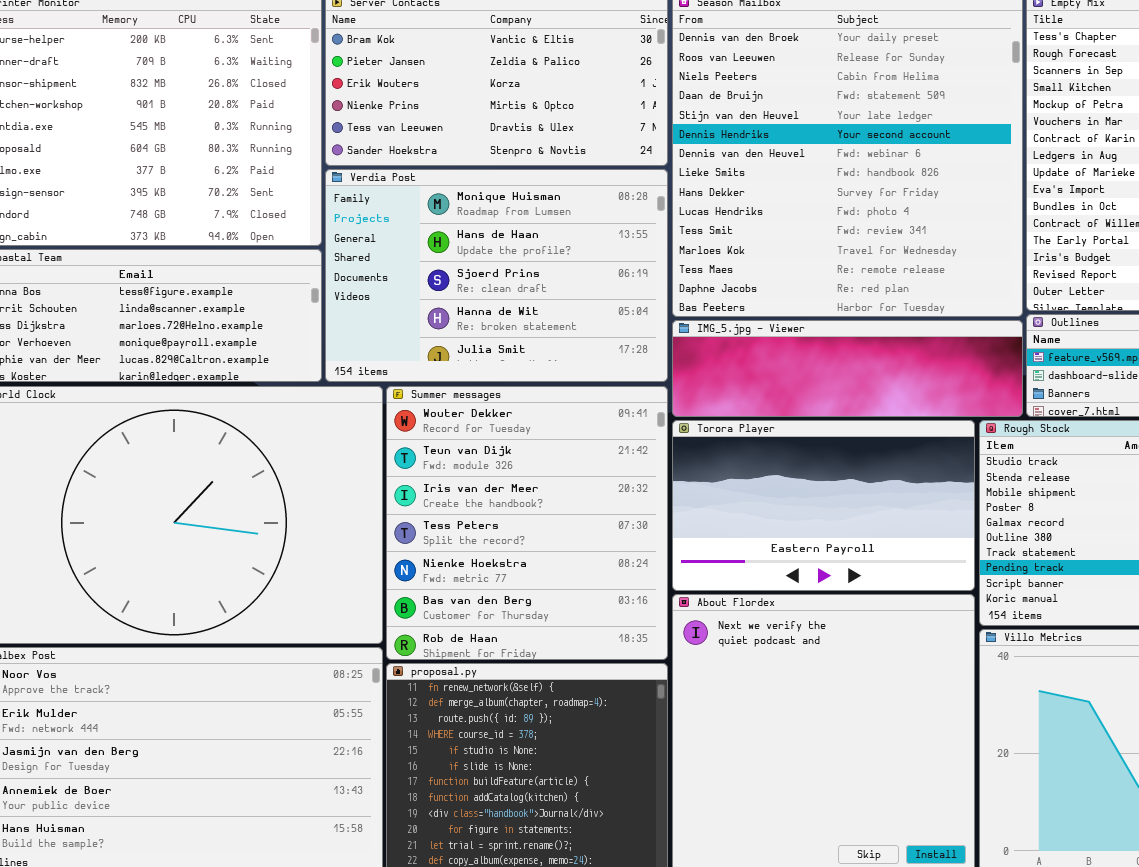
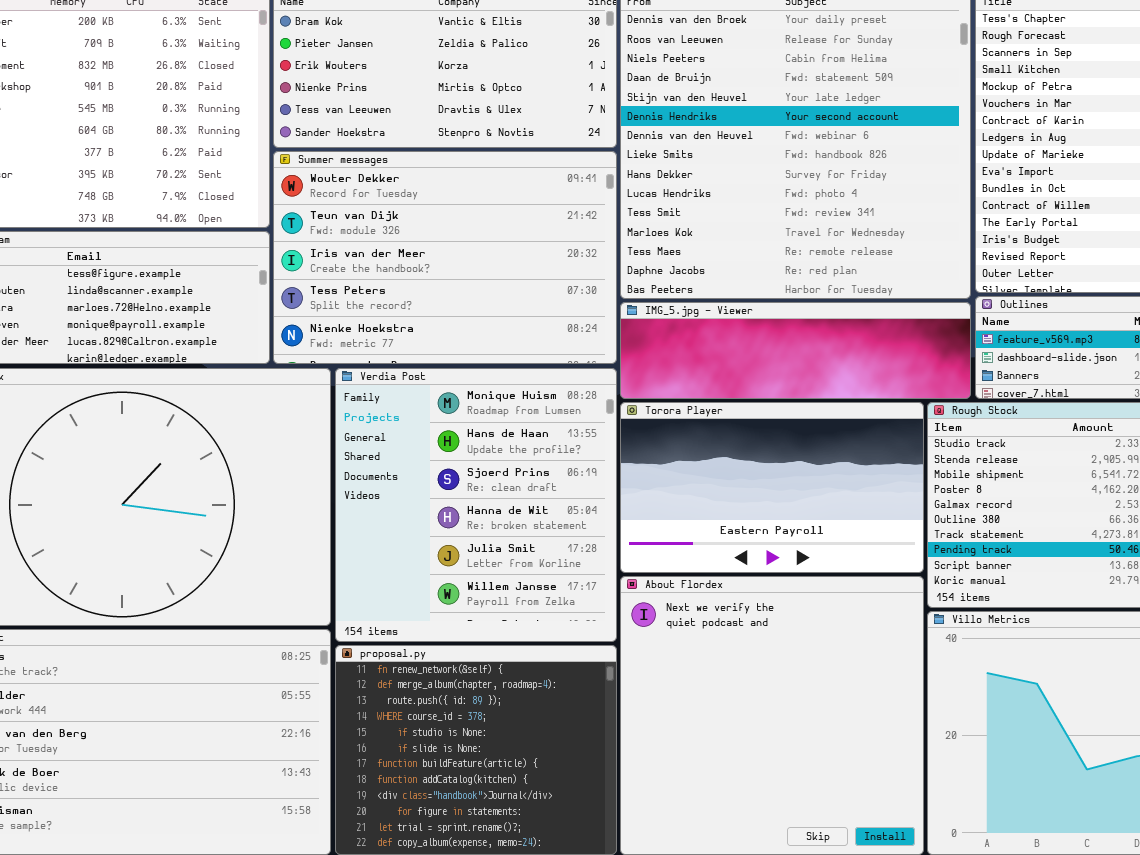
Verdia Post: [325,169,668,382] -> [335,368,617,642], moved, resized
Summer messages: [386,386,668,660] -> [273,151,617,364], moved, resized

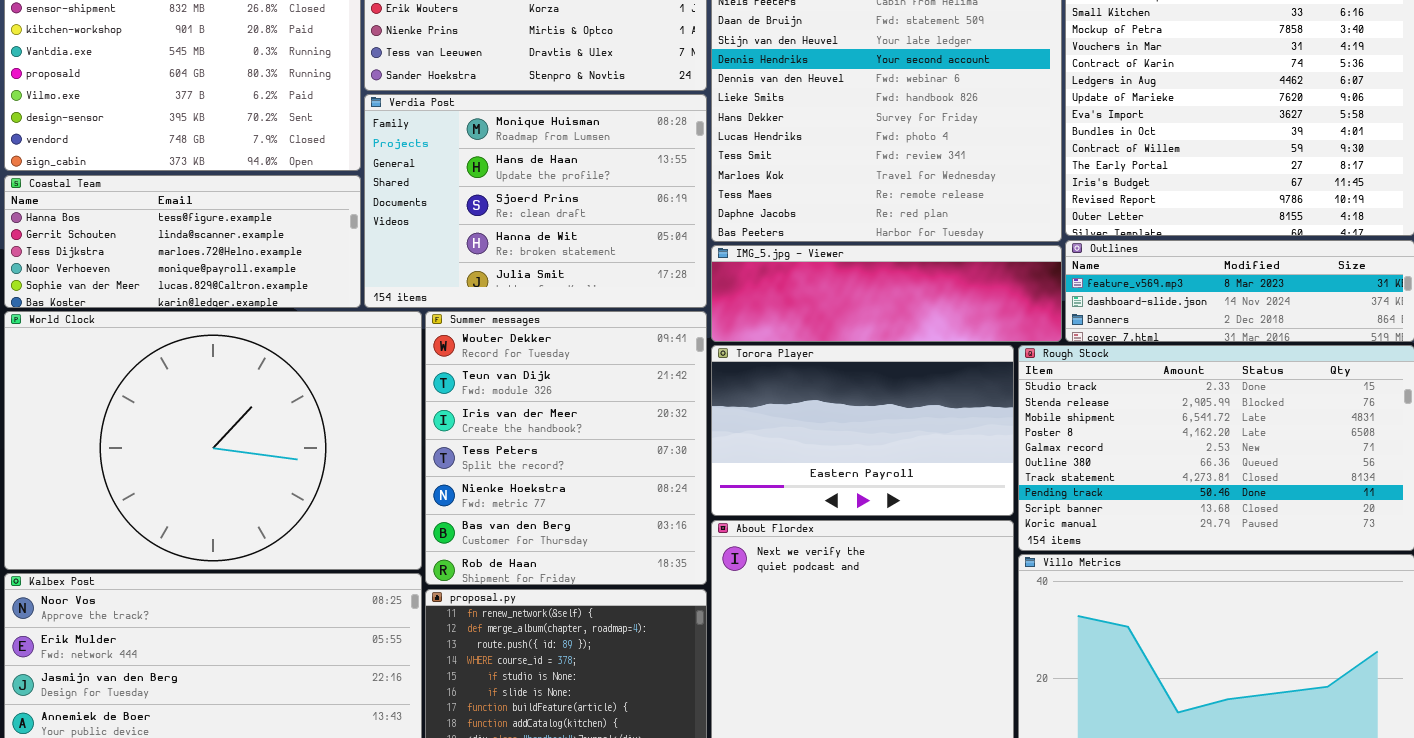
Summer messages: [273,151,617,364] -> [425,311,707,585], moved, resized
Verdia Post: [335,368,617,642] -> [364,94,707,308], moved, resized

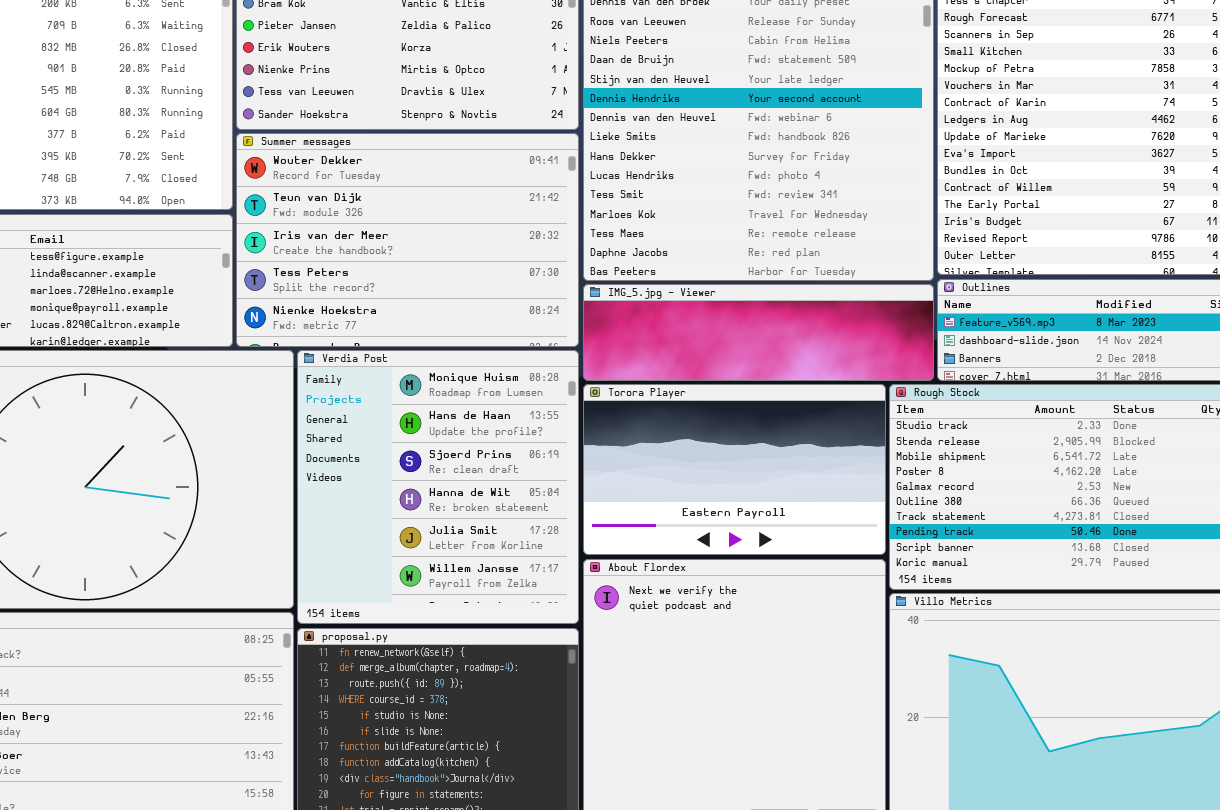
Verdia Post: [364,94,707,308] -> [297,350,579,624], moved, resized
Summer messages: [425,311,707,585] -> [236,133,579,347], moved, resized

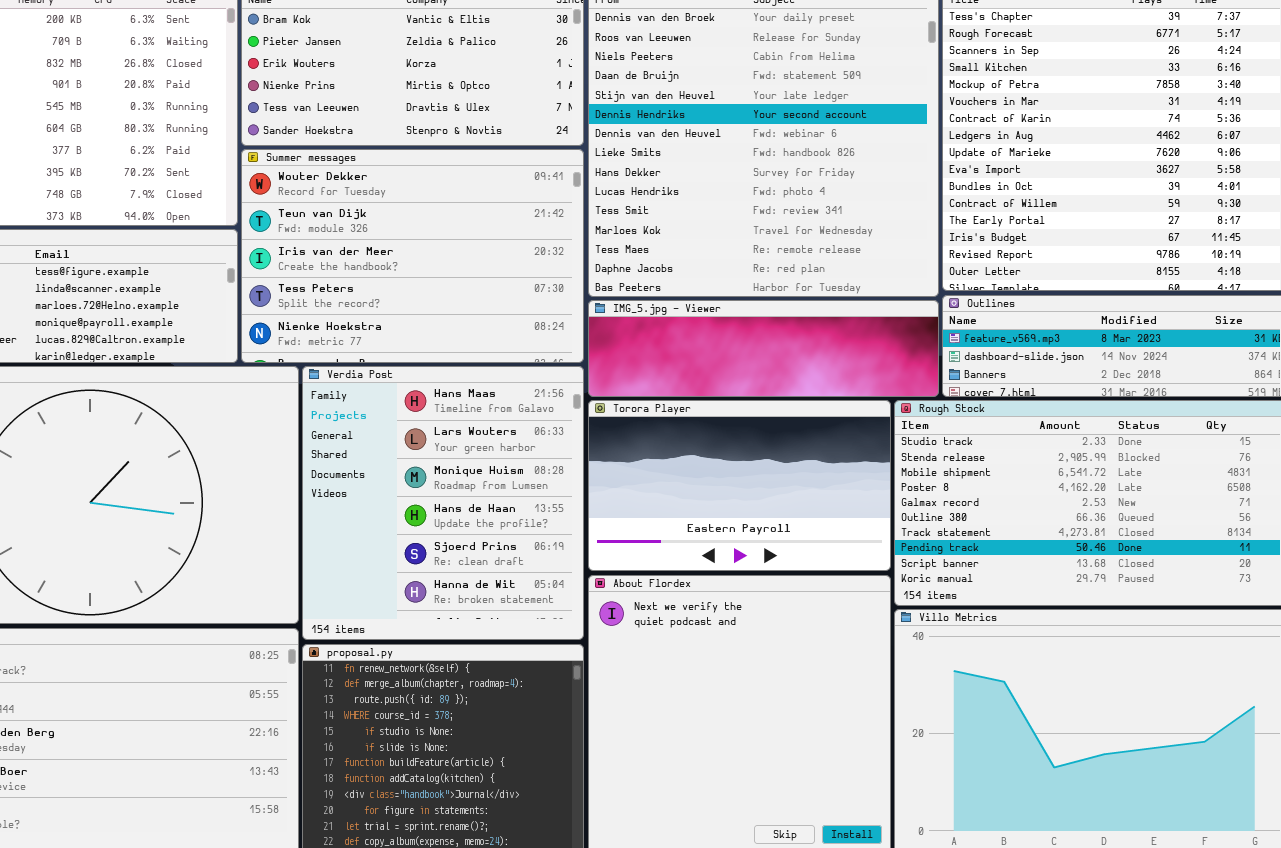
Verdia Post: [297,350,579,624] -> [302,366,584,640], scrolled up 2 rows

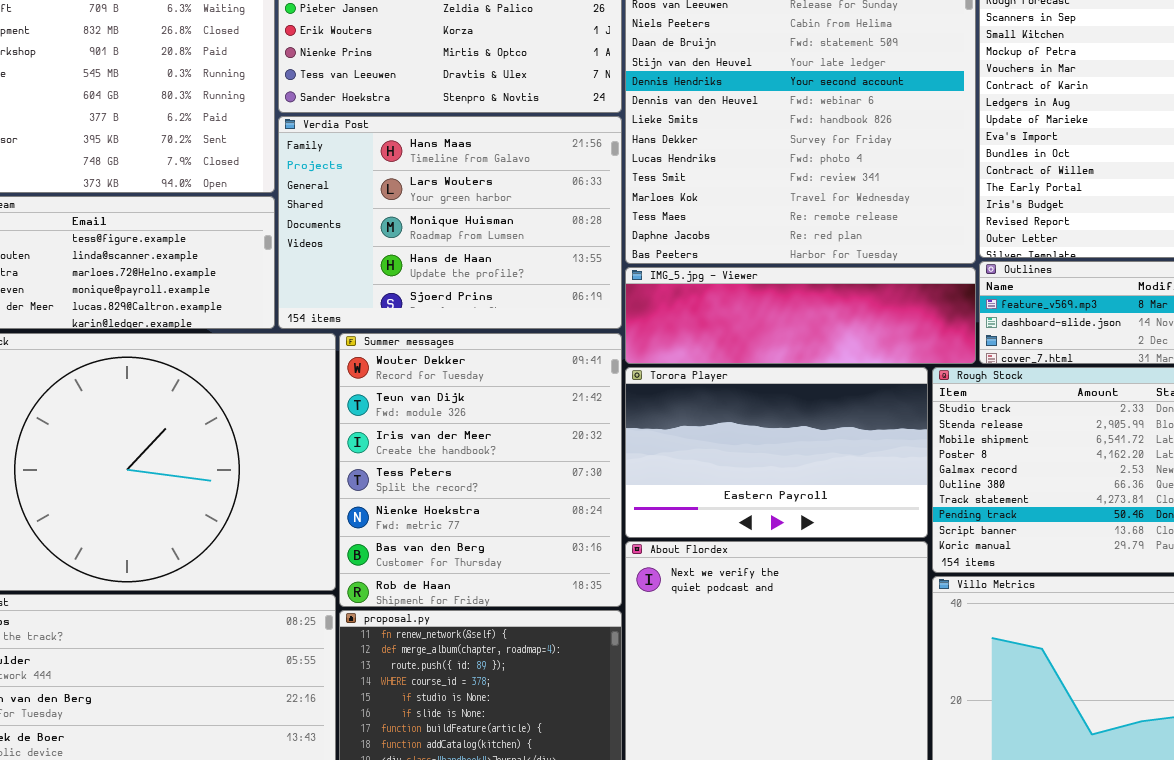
Summer messages: [241,149,584,363] -> [339,333,622,607], moved, resized
Verdia Post: [302,366,584,640] -> [278,116,622,329], moved, resized

